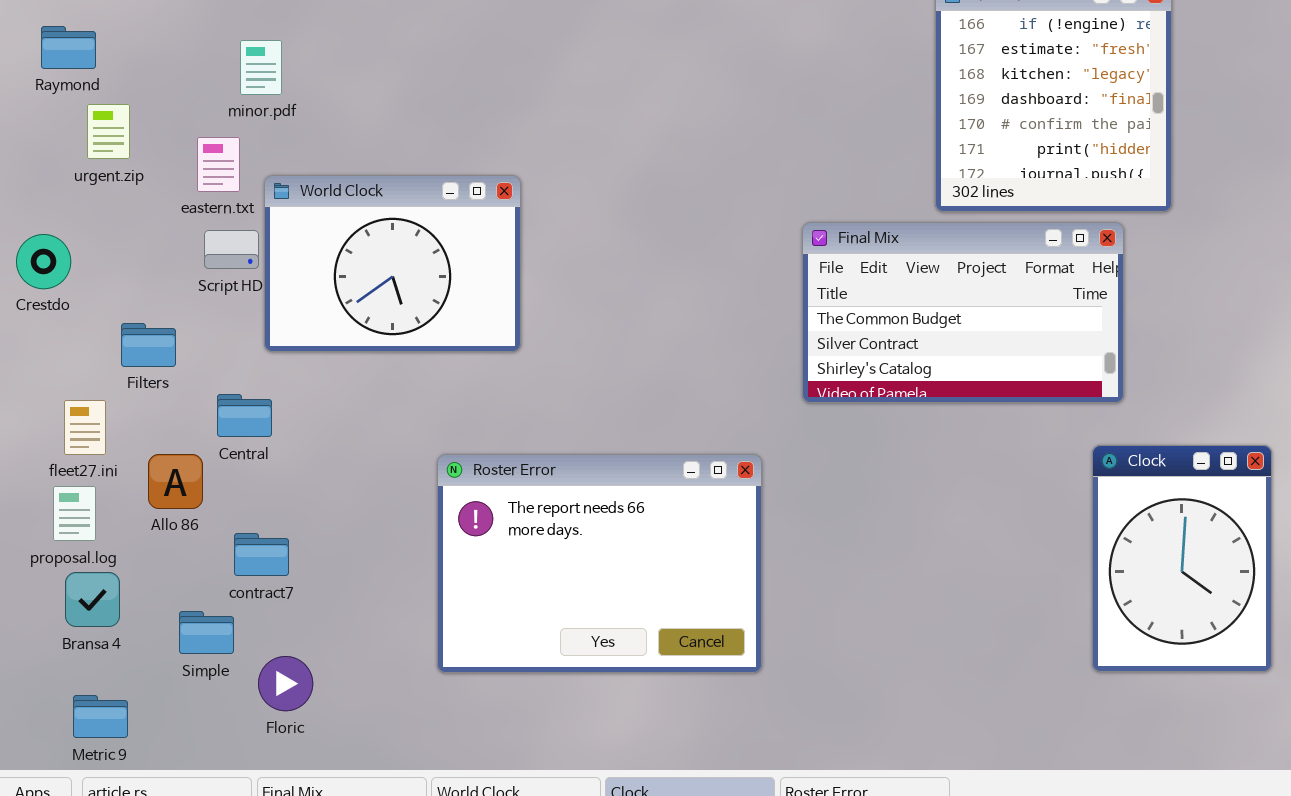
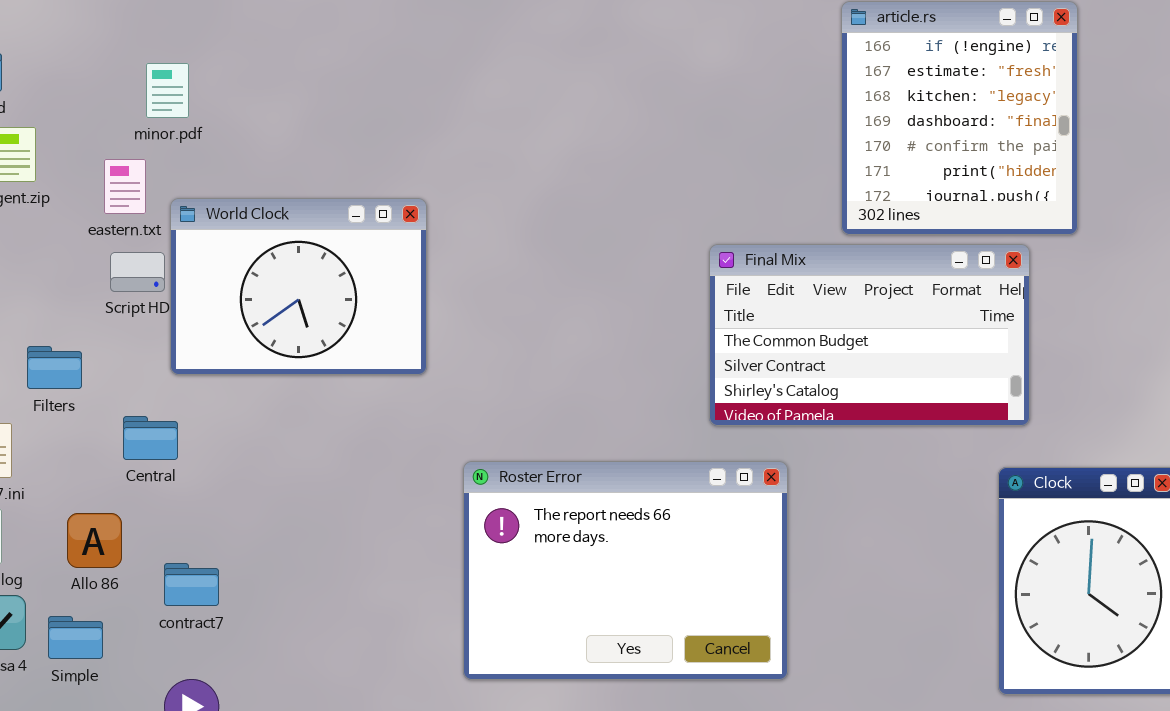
Allo 86: [148,454,203,509] -> [67,513,122,568], moved
Roster Error: [437,454,762,673] -> [463,461,788,680], moved
contract7: [234,533,289,576] -> [164,563,219,606], moved
Simple: [179,611,234,654] -> [48,616,103,659], moved

